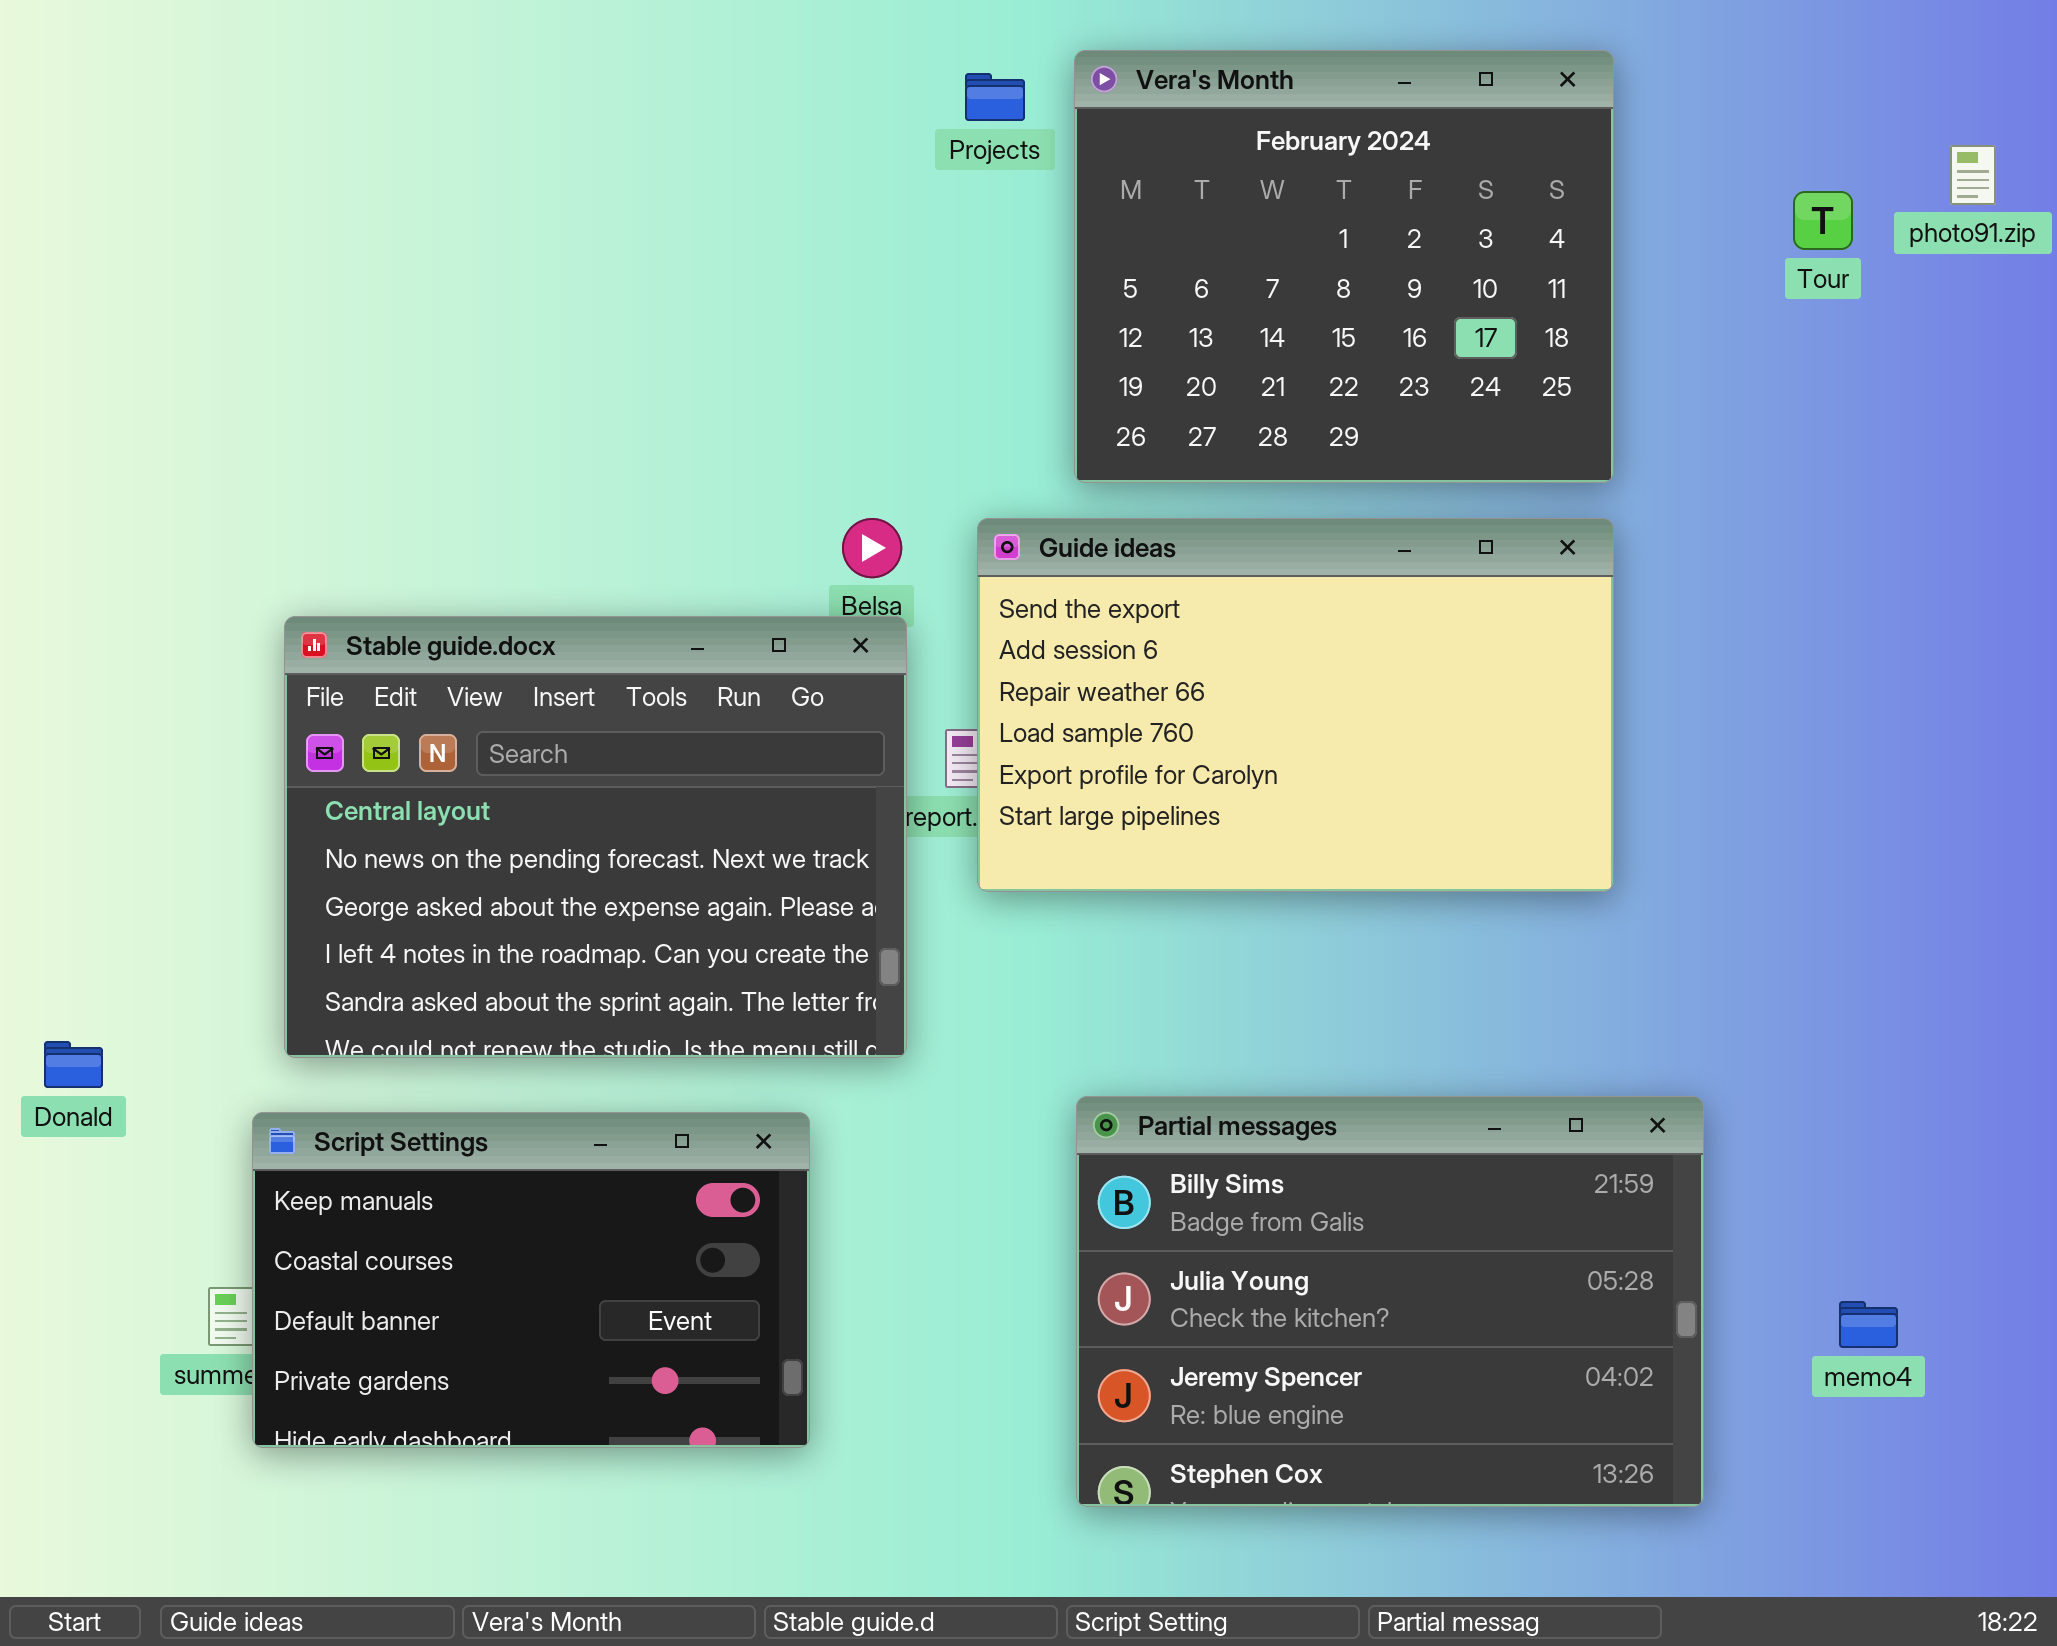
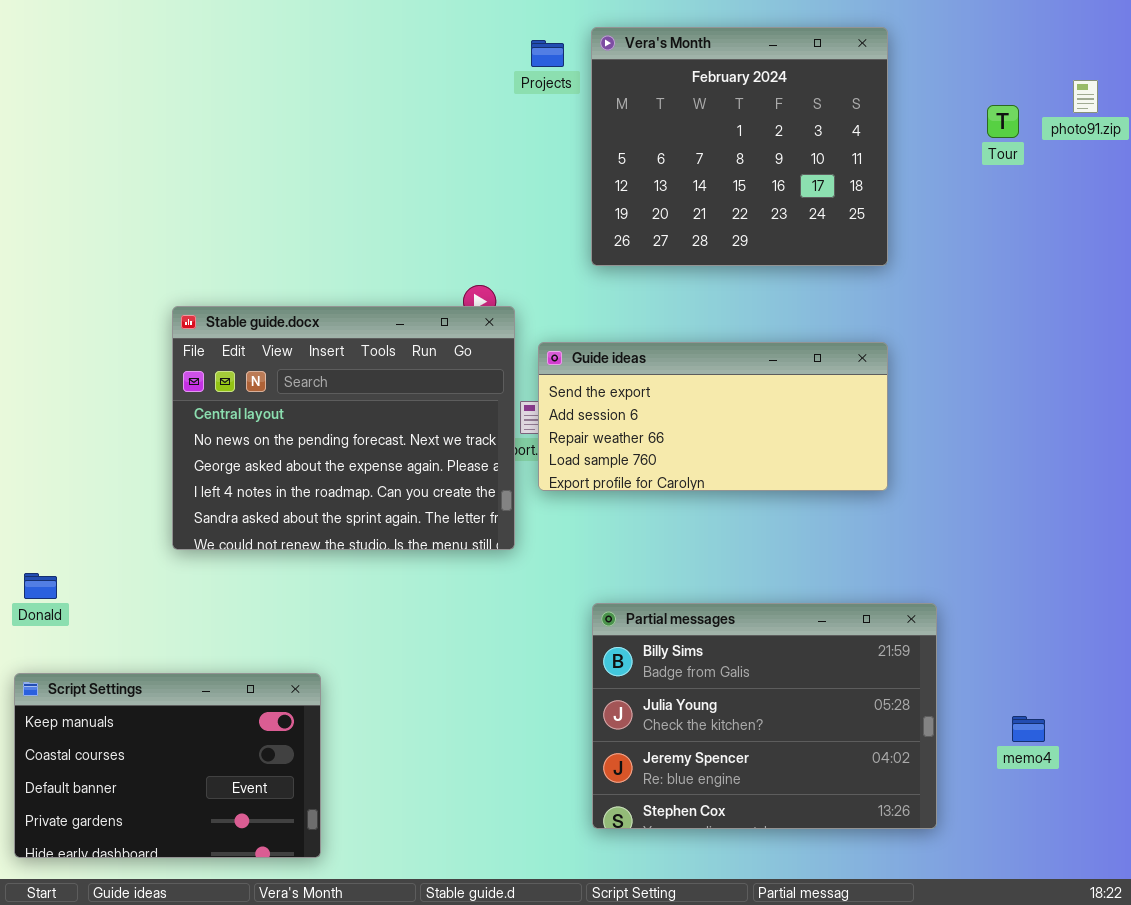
Guide ideas: [977,518,1614,892] -> [538,342,888,491], resized
Stable guide.docx: [284,616,907,1058] -> [172,306,515,550], moved
Script Settings: [252,1112,810,1448] -> [14,673,321,858], moved

